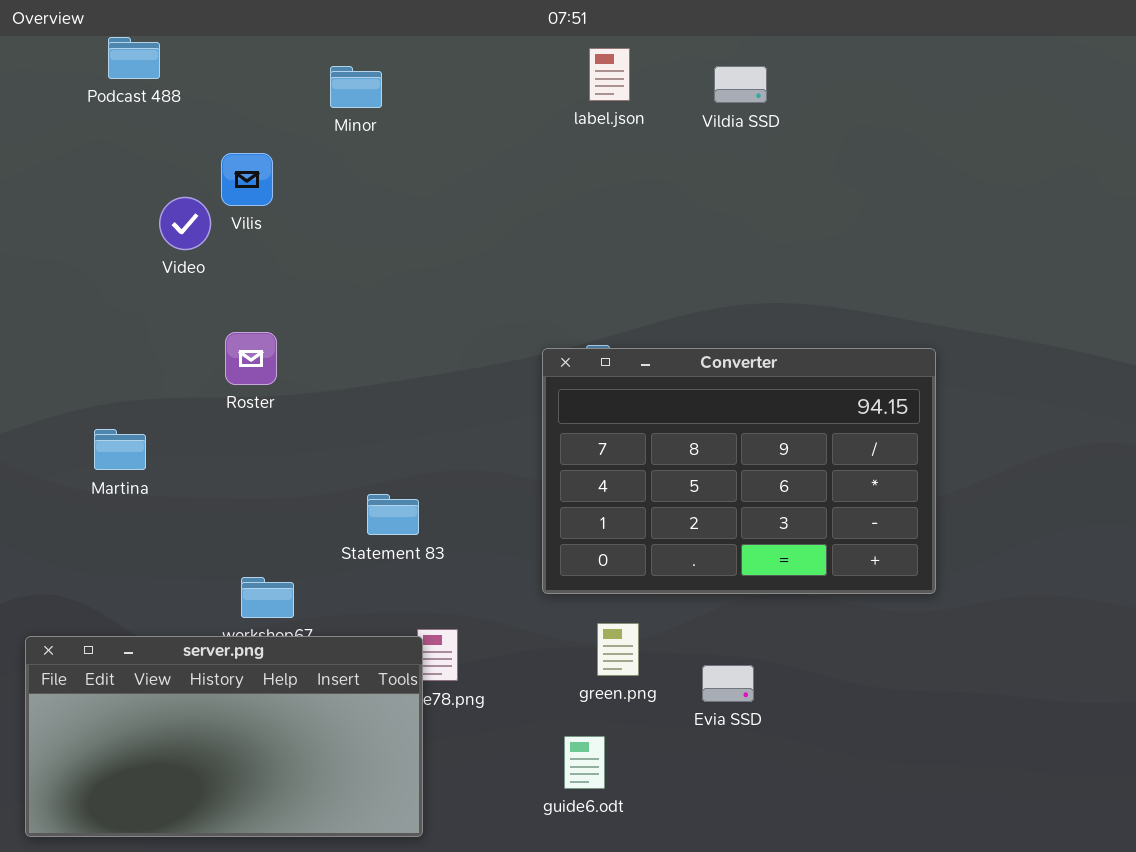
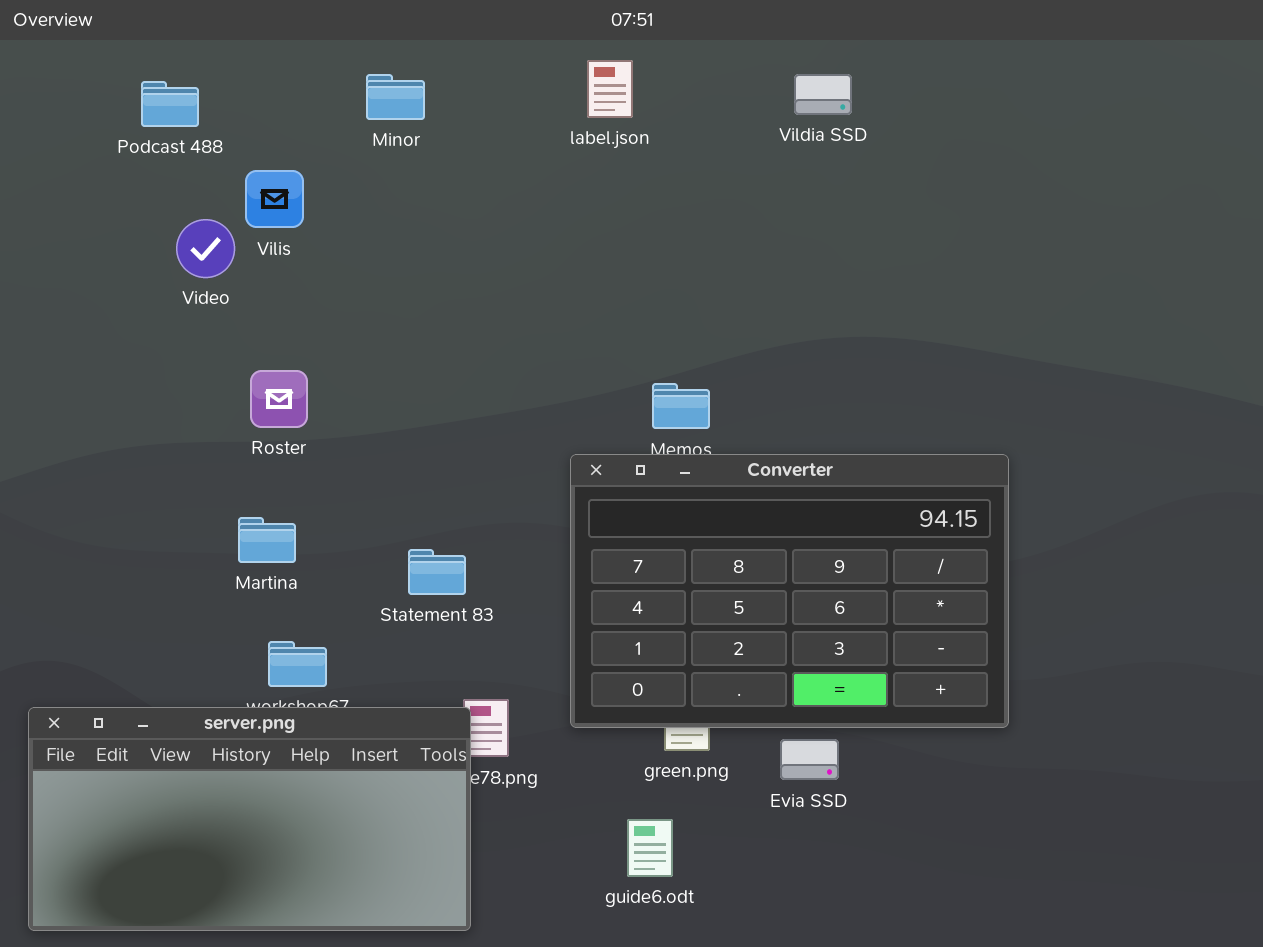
Podcast 488: [108,37,160,79] -> [141,81,199,127], moved
label.json: [589,48,630,101] -> [587,60,633,118], moved
Converter: [542,348,936,594] -> [570,454,1009,728], moved
Martina: [94,429,146,470] -> [238,517,296,563], moved

